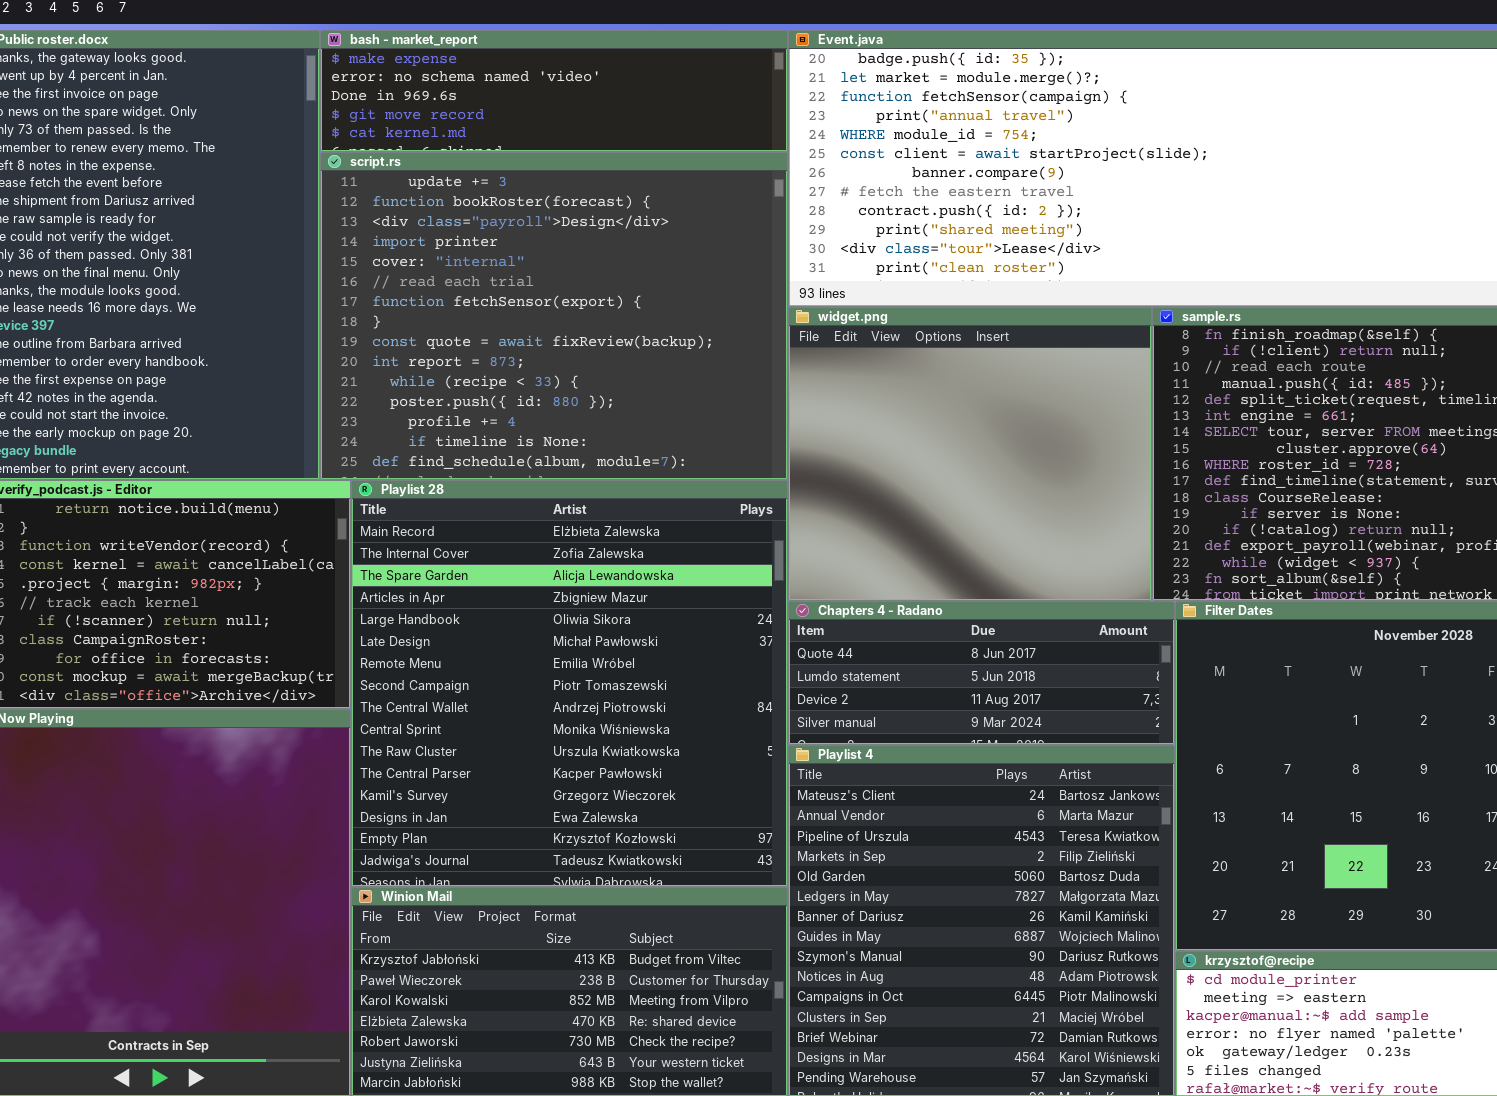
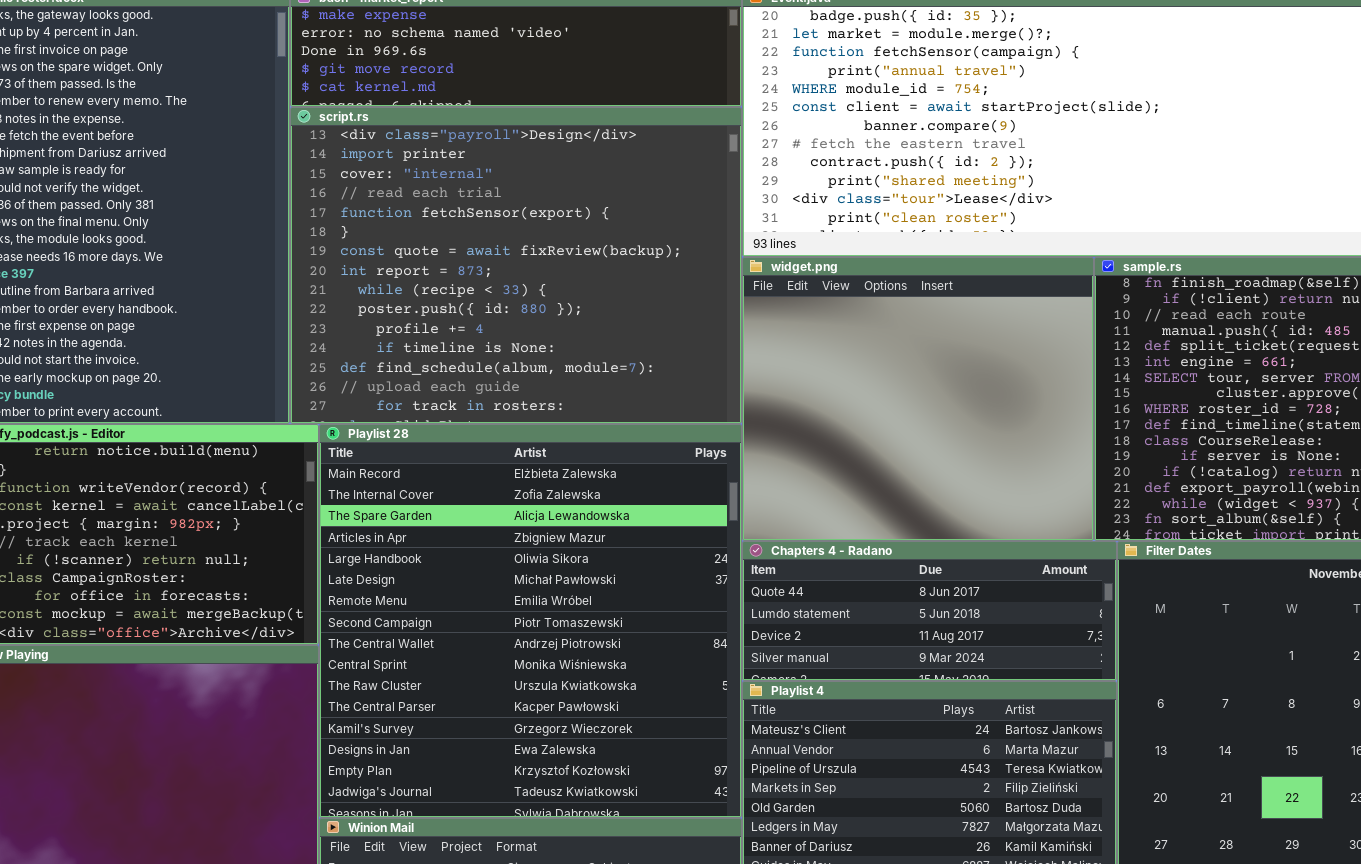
script.rs: [320,152,788,480] -> [290,107,742,424], scrolled down 2 rows

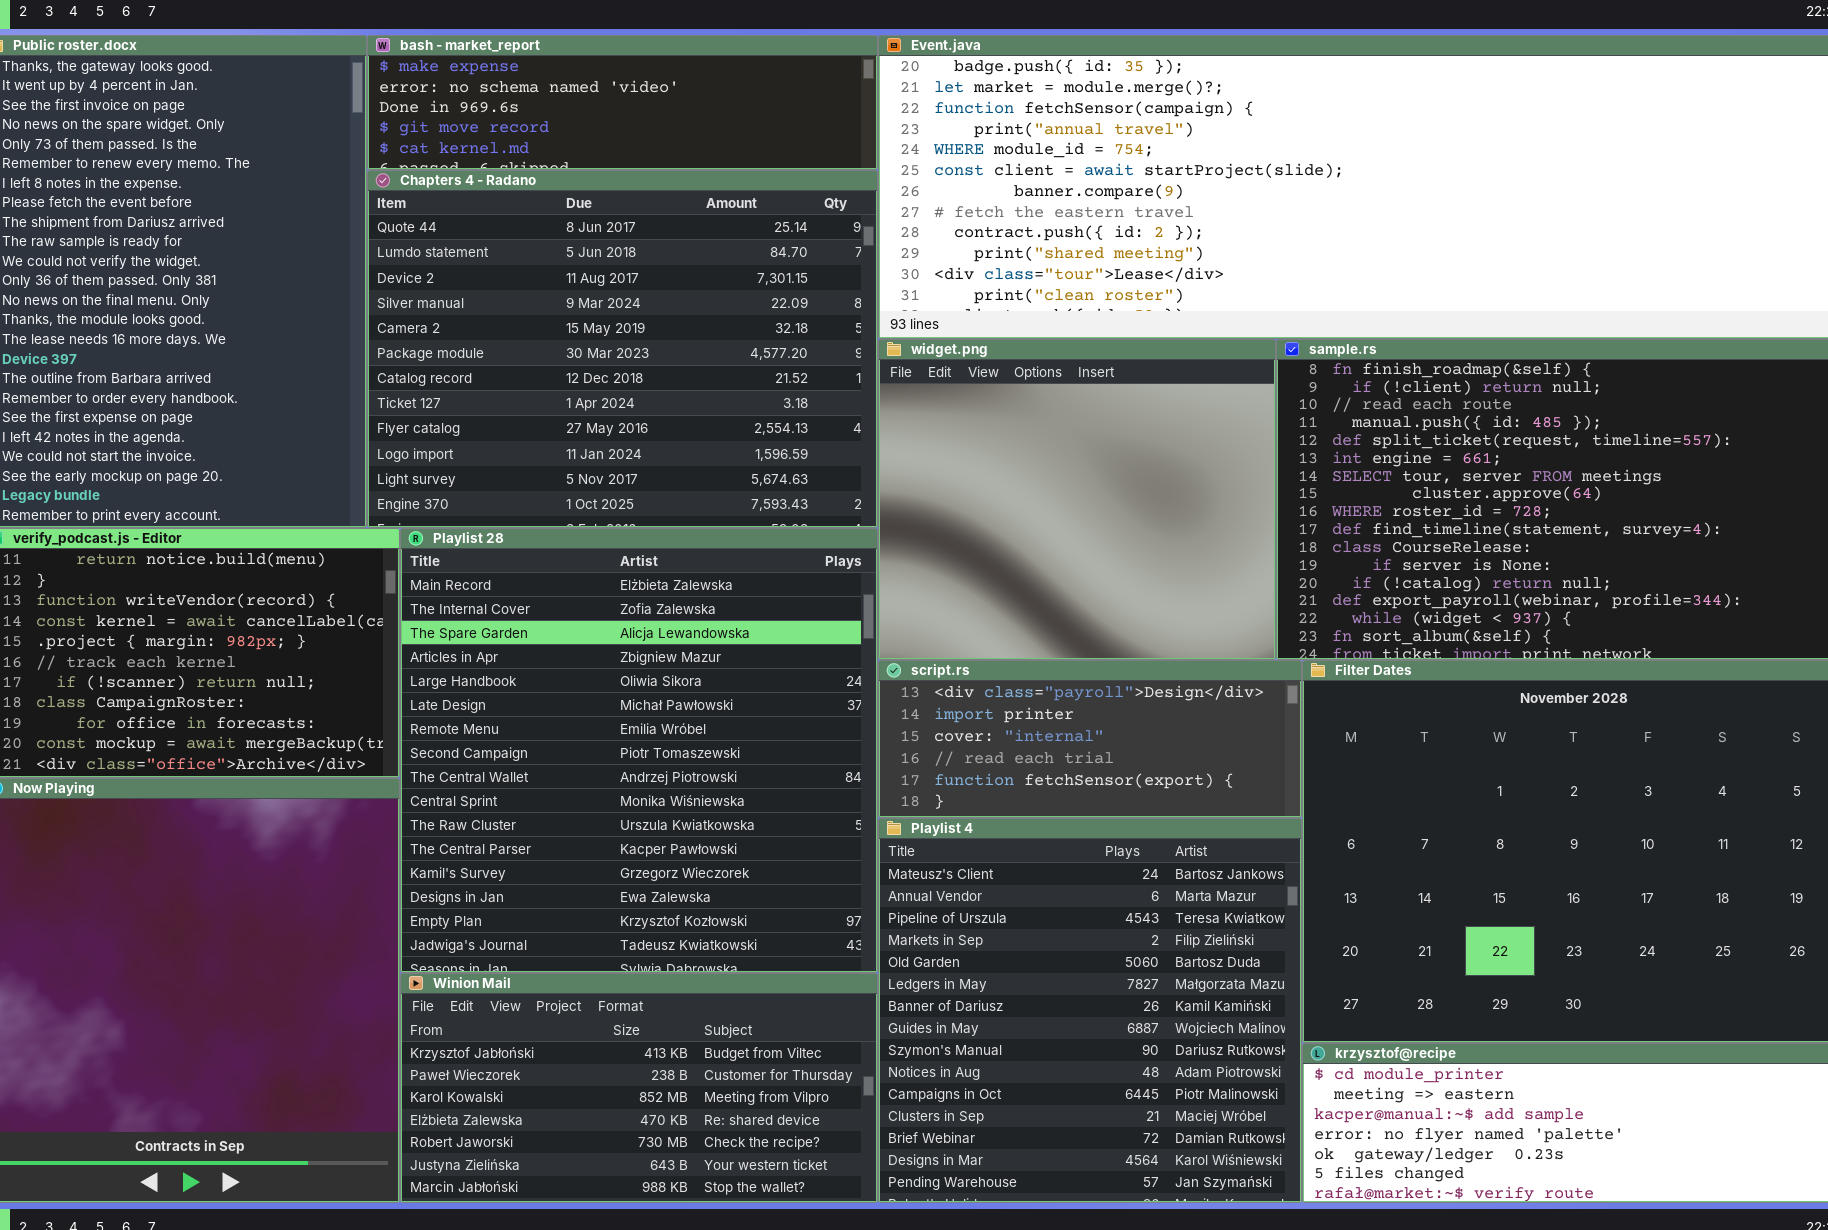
script.rs: [290,107,742,424] -> [878,660,1302,818], moved, resized
Chapters 4 - Radano: [742,541,1117,681] -> [367,170,878,528], moved, resized

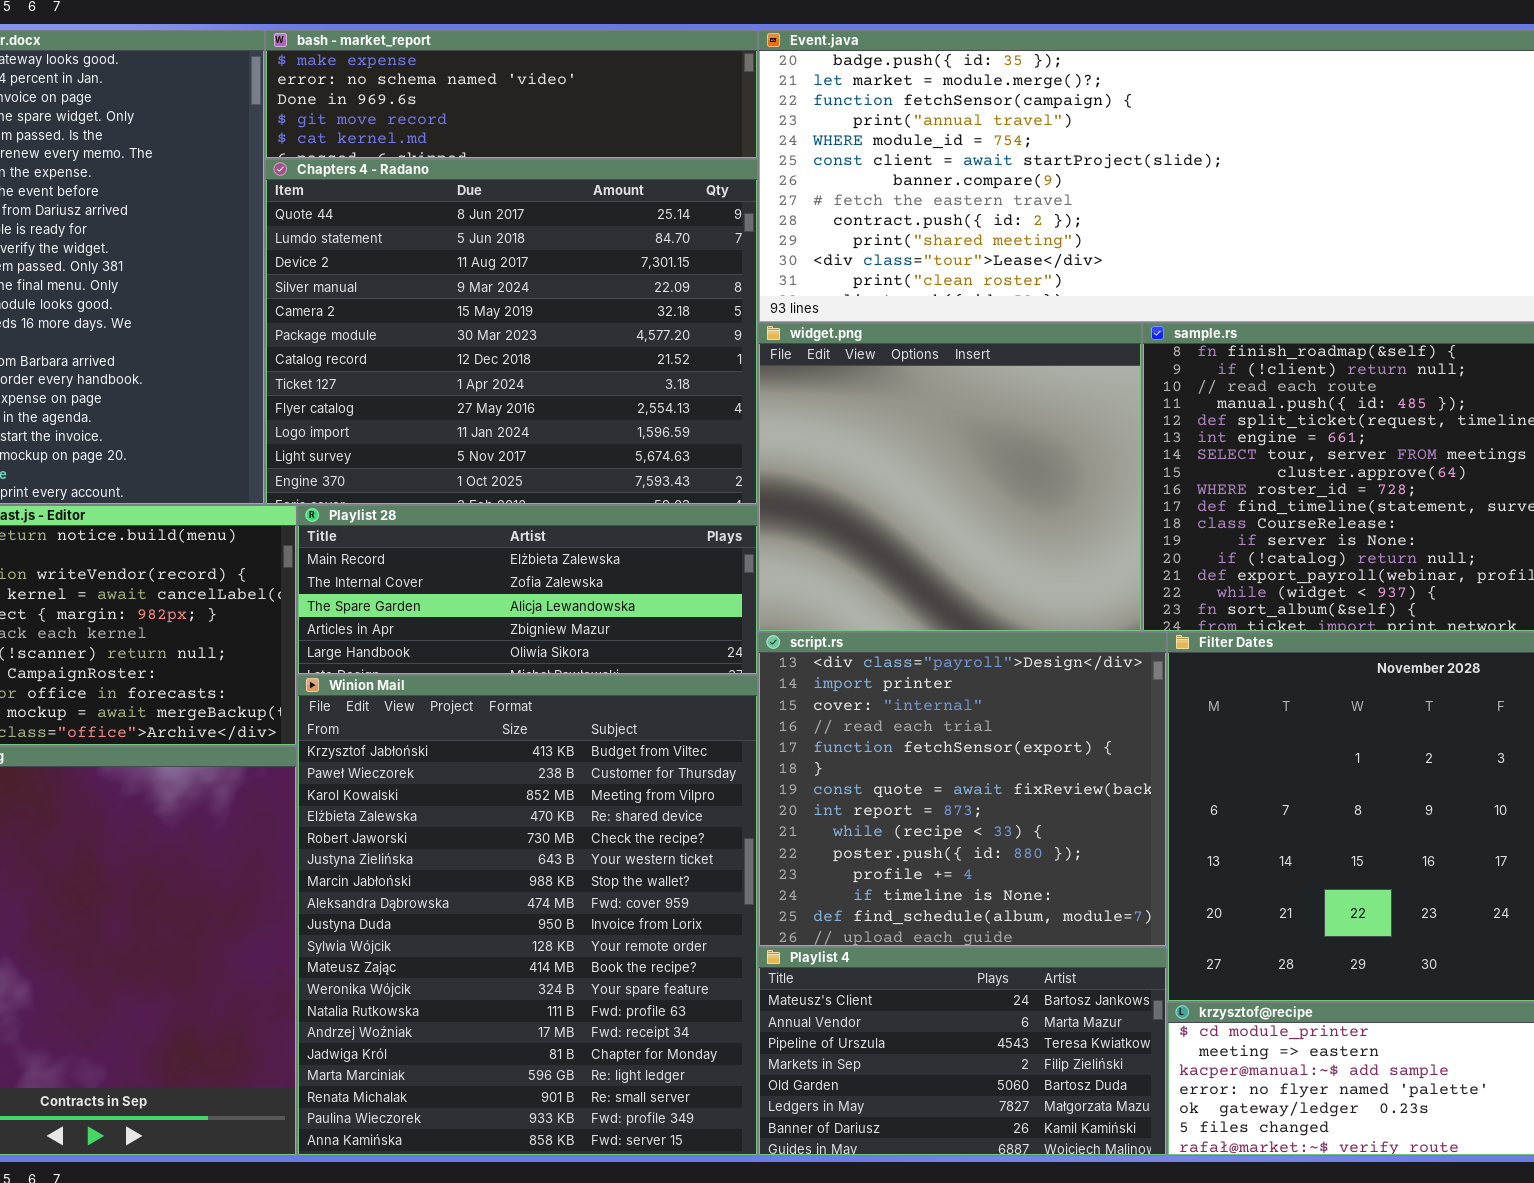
Playlist 28: [400,528,878,973] -> [297,505,758,675], resized
script.rs: [878,660,1302,818] -> [758,632,1167,947], resized
Playlist 4: [878,818,1302,1203] -> [758,947,1167,1156], resized
Winion Mail: [400,973,878,1203] -> [297,675,758,1156], resized

